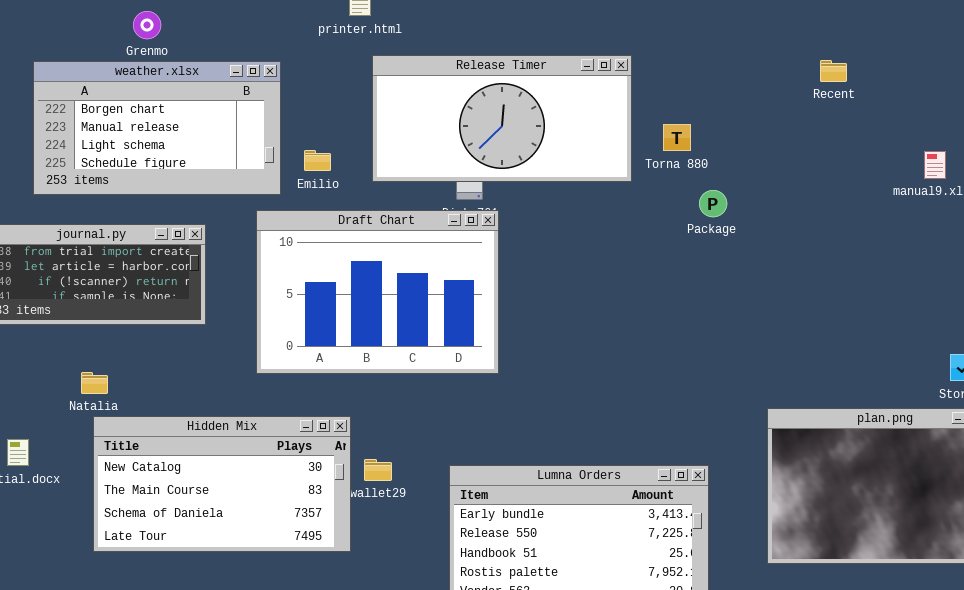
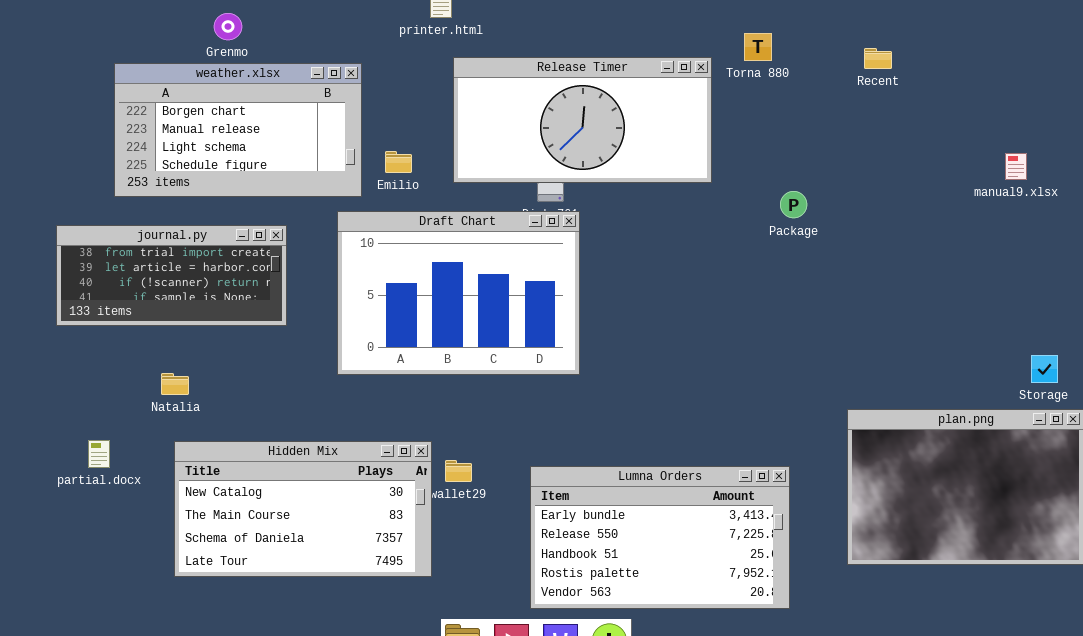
Recent: [820,60,847,82] -> [864,48,892,69], moved
Torna 880: [663,124,691,151] -> [744,33,772,61], moved
Hidden Mix: [93,416,351,552] -> [174,441,432,577], moved

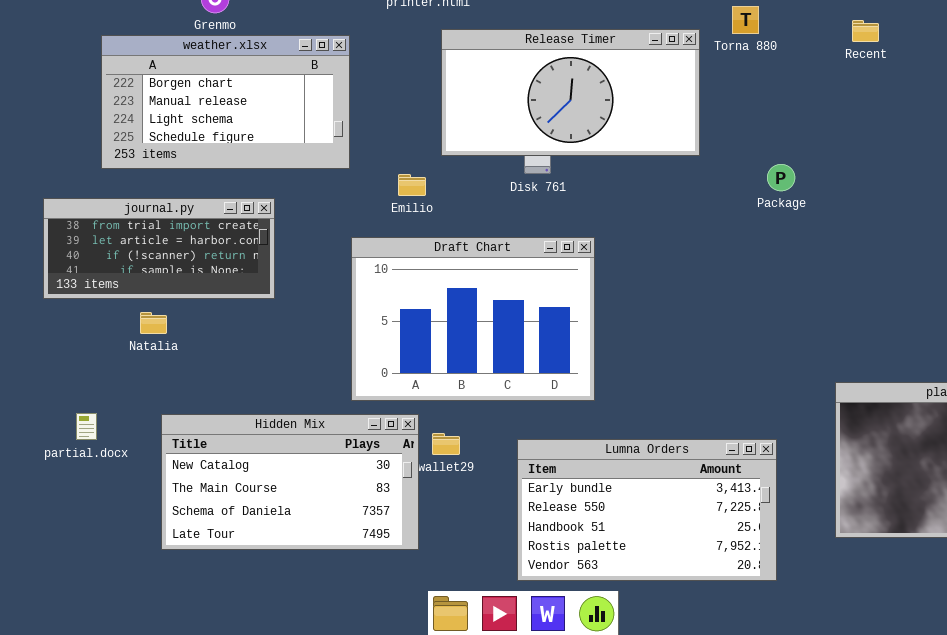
Emilio: [385,151,412,173] -> [398,174,426,196], moved
Draft Chart: [337,211,580,375] -> [351,237,595,401], moved
Natalia: [161,373,189,395] -> [140,312,167,334], moved

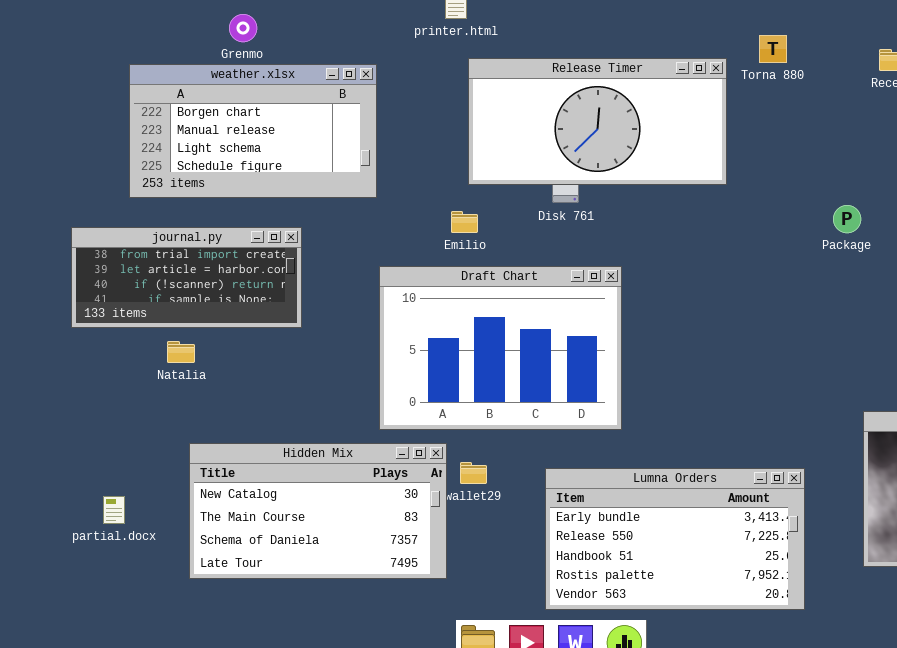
Package: [767,164,795,191] -> [833,205,861,233], moved
Emilio: [398,174,426,196] -> [451,211,478,233], moved
partial.docx: [76,413,97,440] -> [103,496,125,524], moved

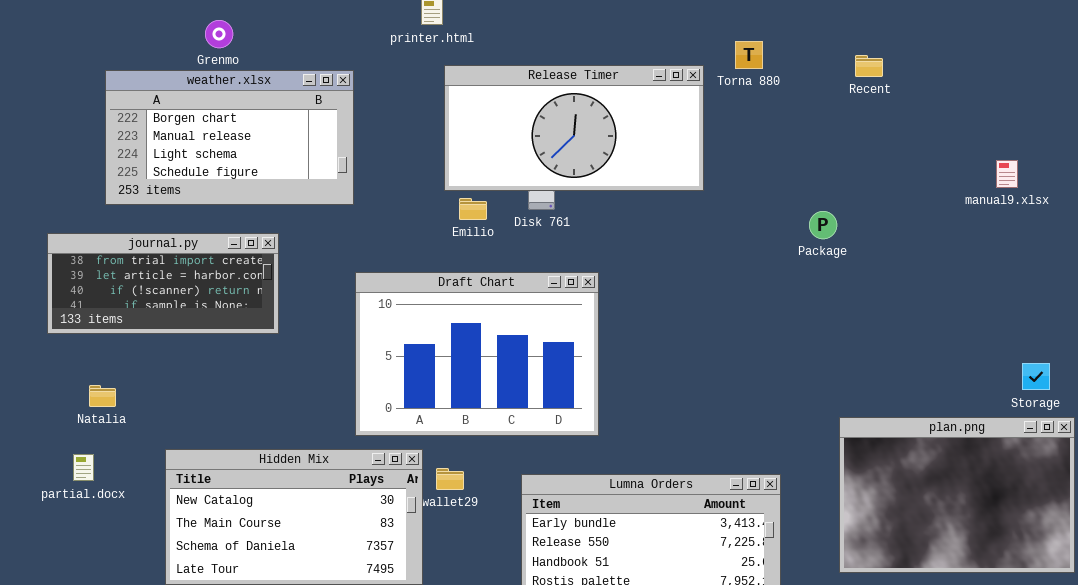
Emilio: [451,211,478,233] -> [459,198,487,220], moved
Natalia: [167,341,195,363] -> [89,385,116,407], moved
partial.docx: [103,496,125,524] -> [73,454,94,481], moved

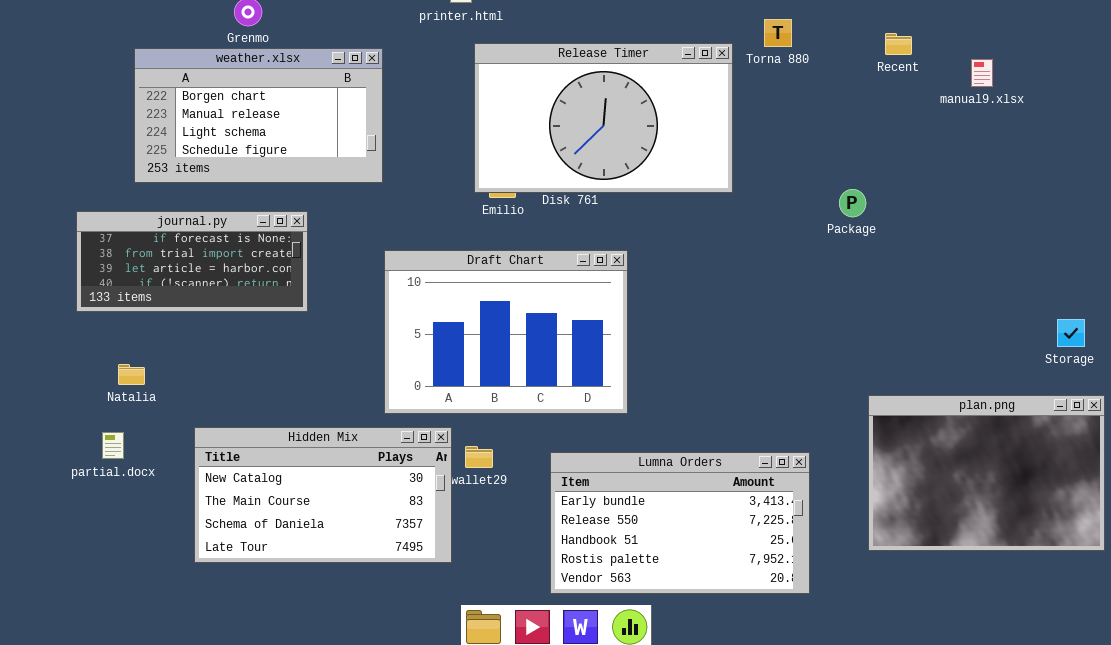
Release Timer: [444,65,704,191] -> [474,43,733,193], resized
manual9.xlsx: [996,160,1018,188] -> [971,59,993,87], moved
journal.py: [47,233,279,334] -> [76,211,308,312], scrolled up 1 row
Storage: [1022,363,1050,390] -> [1057,319,1085,347], moved

